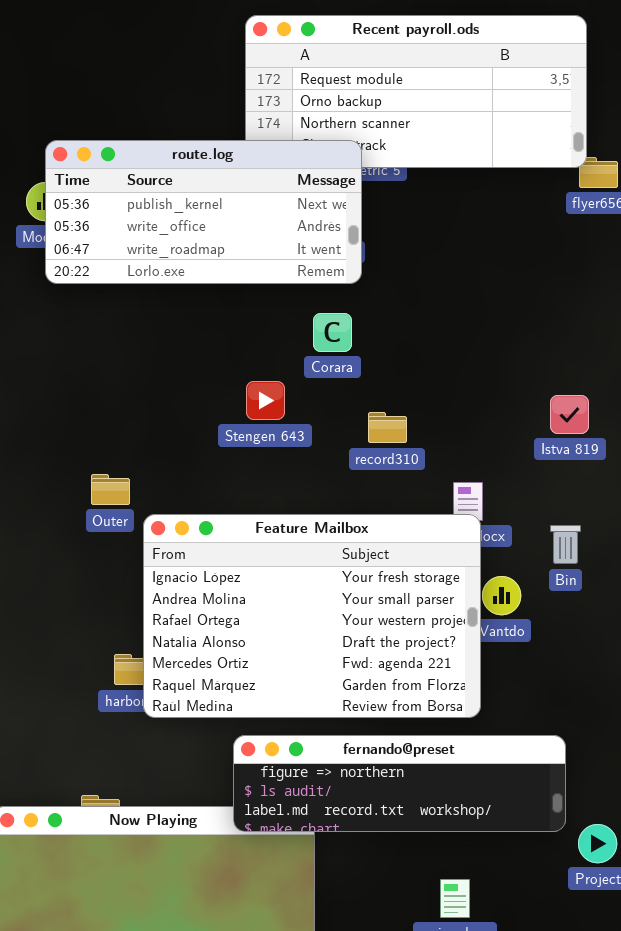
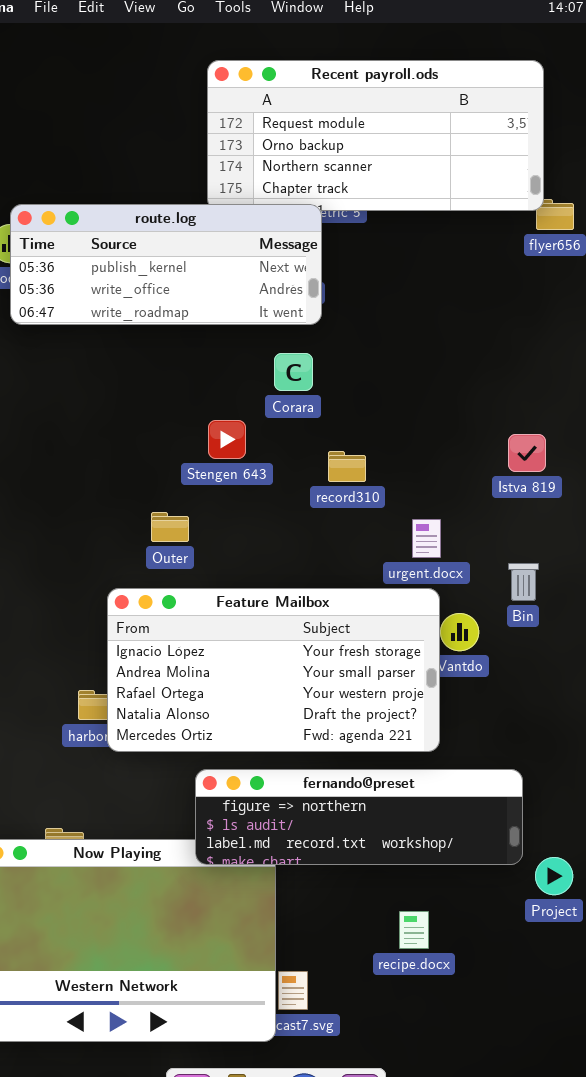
route.log: [45,140,362,284] -> [10,204,322,325], resized
Outer: [91,474,130,505] -> [151,512,189,542], moved
Feature Mailbox: [143,514,481,718] -> [107,588,440,752], resized

